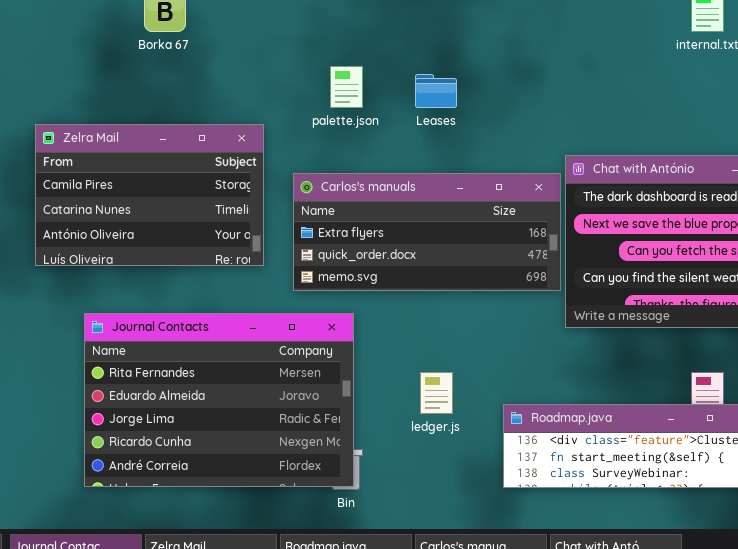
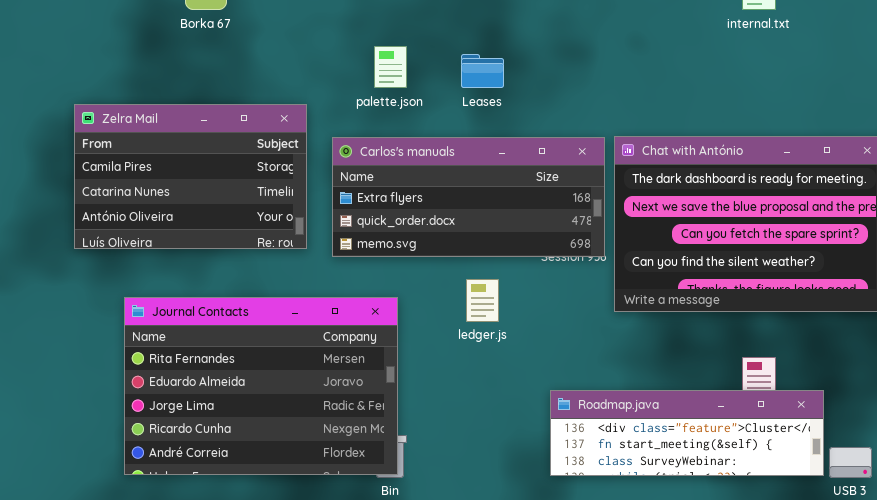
Carlos's manuals: [293,173,561,291] -> [332,137,605,257], moved
ledger.js: [420,372,453,414] -> [466,279,499,322], moved

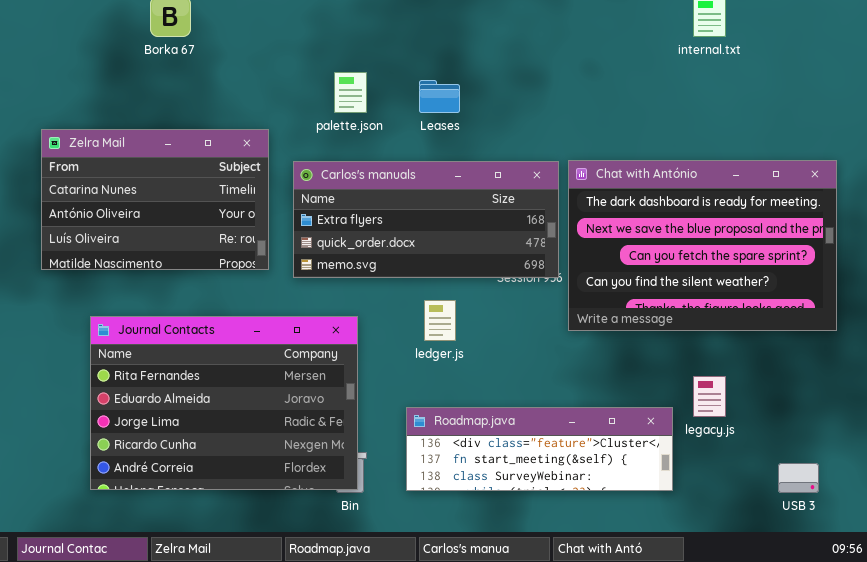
Zelra Mail: [74,104,307,249] -> [41,129,269,270], scrolled down 1 row
Roadmap.java: [550,390,824,476] -> [406,407,673,491], moved

